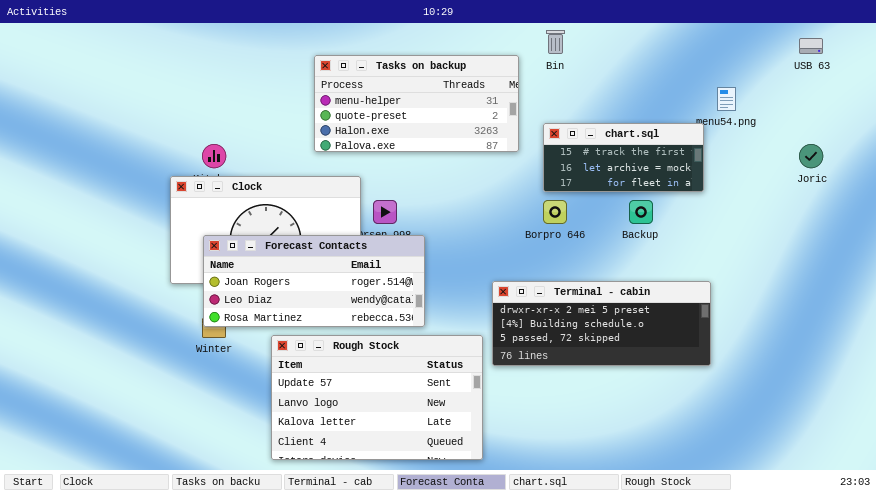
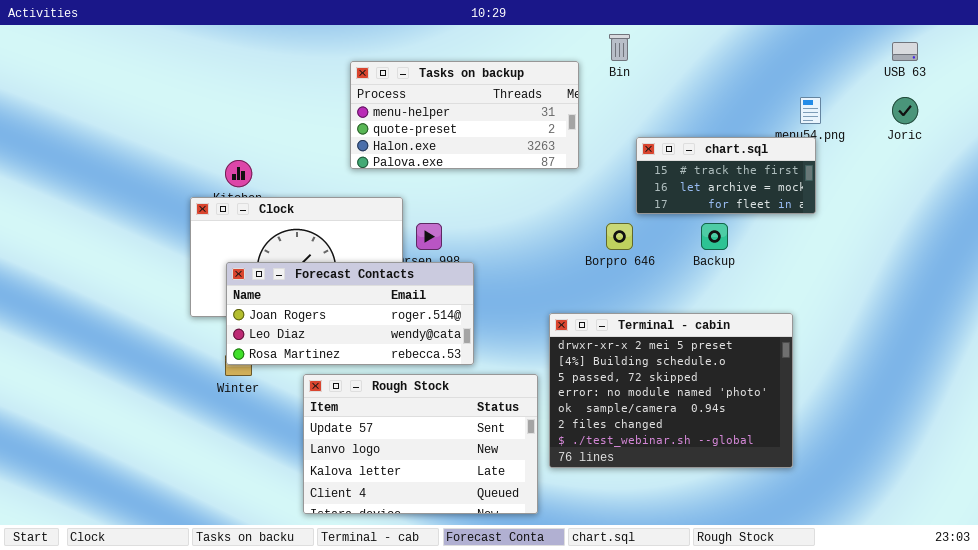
chart.sql: [543,123,704,192] -> [636,137,816,214], moved
Joric: [799,144,823,168] -> [892,97,918,124], moved
Terminal - cabin: [492,281,711,366] -> [549,313,793,468], resized

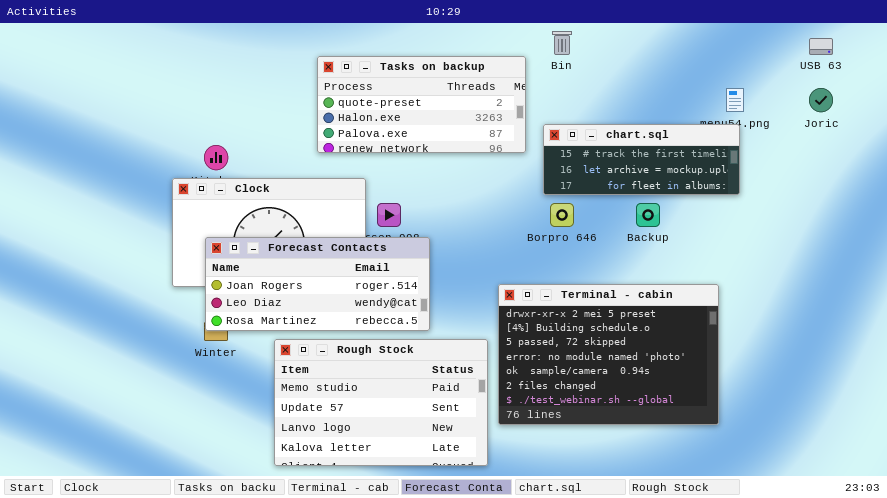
Tasks on backup: [350,61,579,169] -> [317,56,526,153], scrolled down 1 row
chart.sql: [636,137,816,214] -> [543,124,740,195], resized
Rough Stock: [303,374,538,514] -> [274,339,488,466], scrolled up 1 row

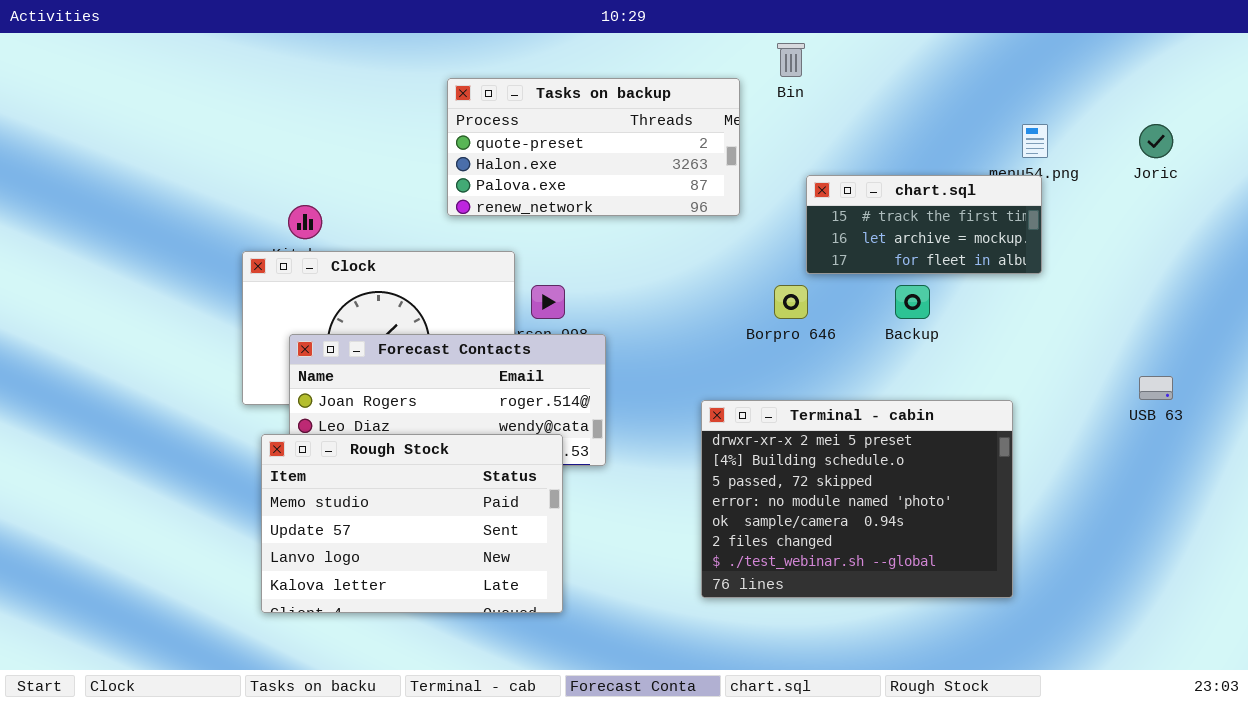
USB 63: [809,38,833,55] -> [1139,376,1173,400], moved
chart.sql: [543,124,740,195] -> [806,175,1042,274], resized
Rough Stock: [274,339,488,466] -> [261,434,563,613], moved

